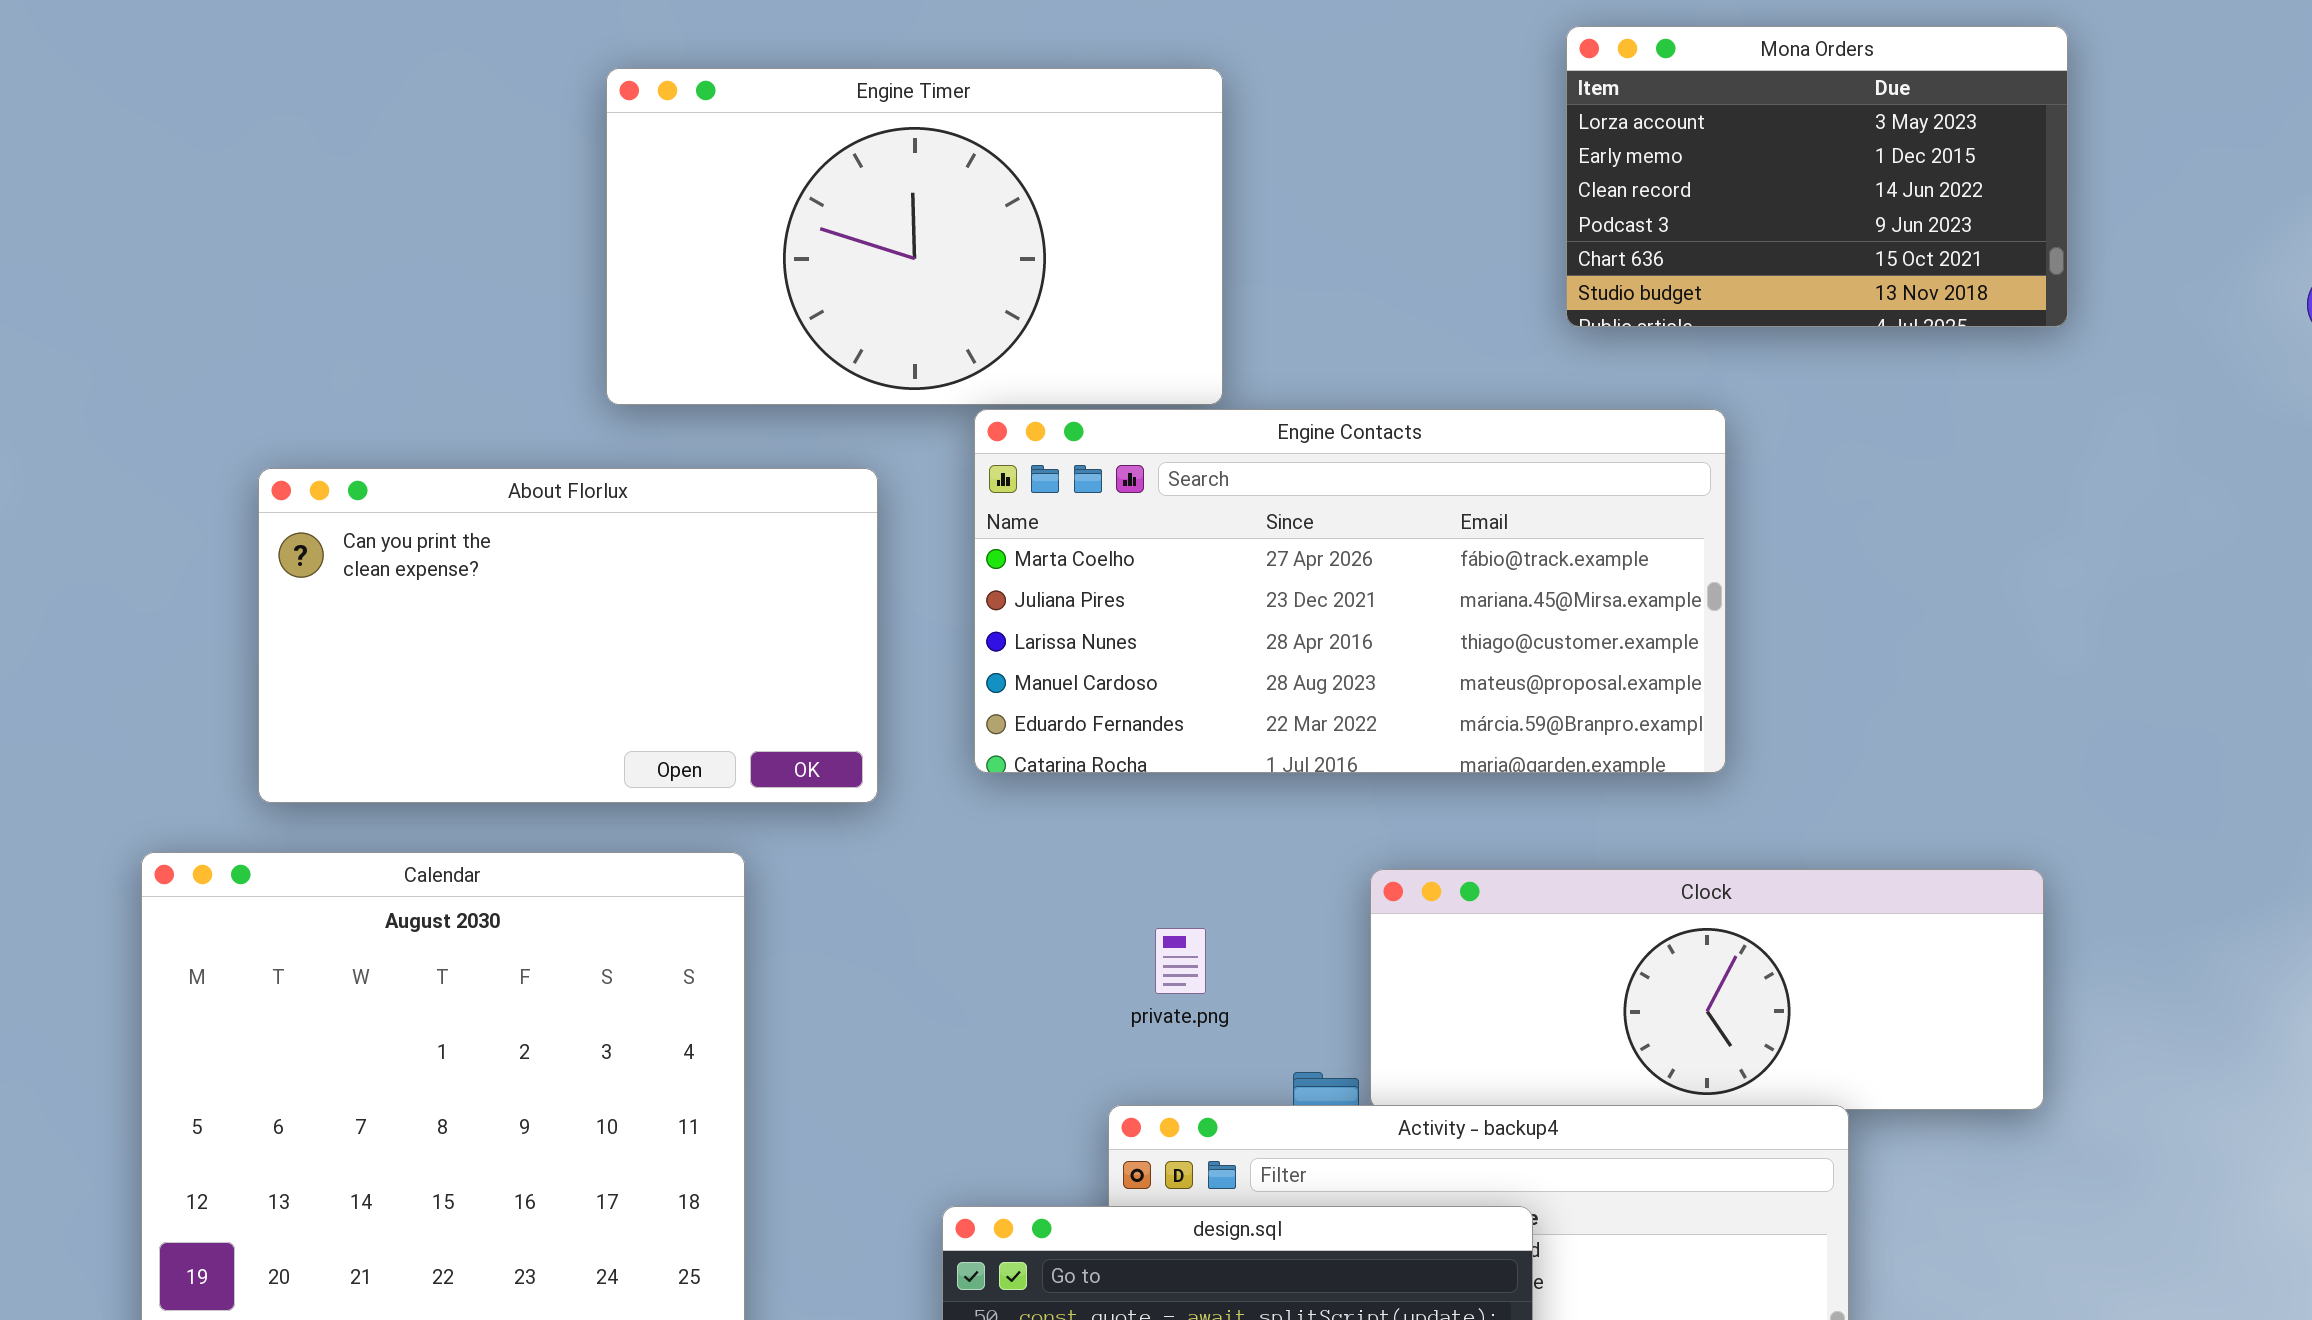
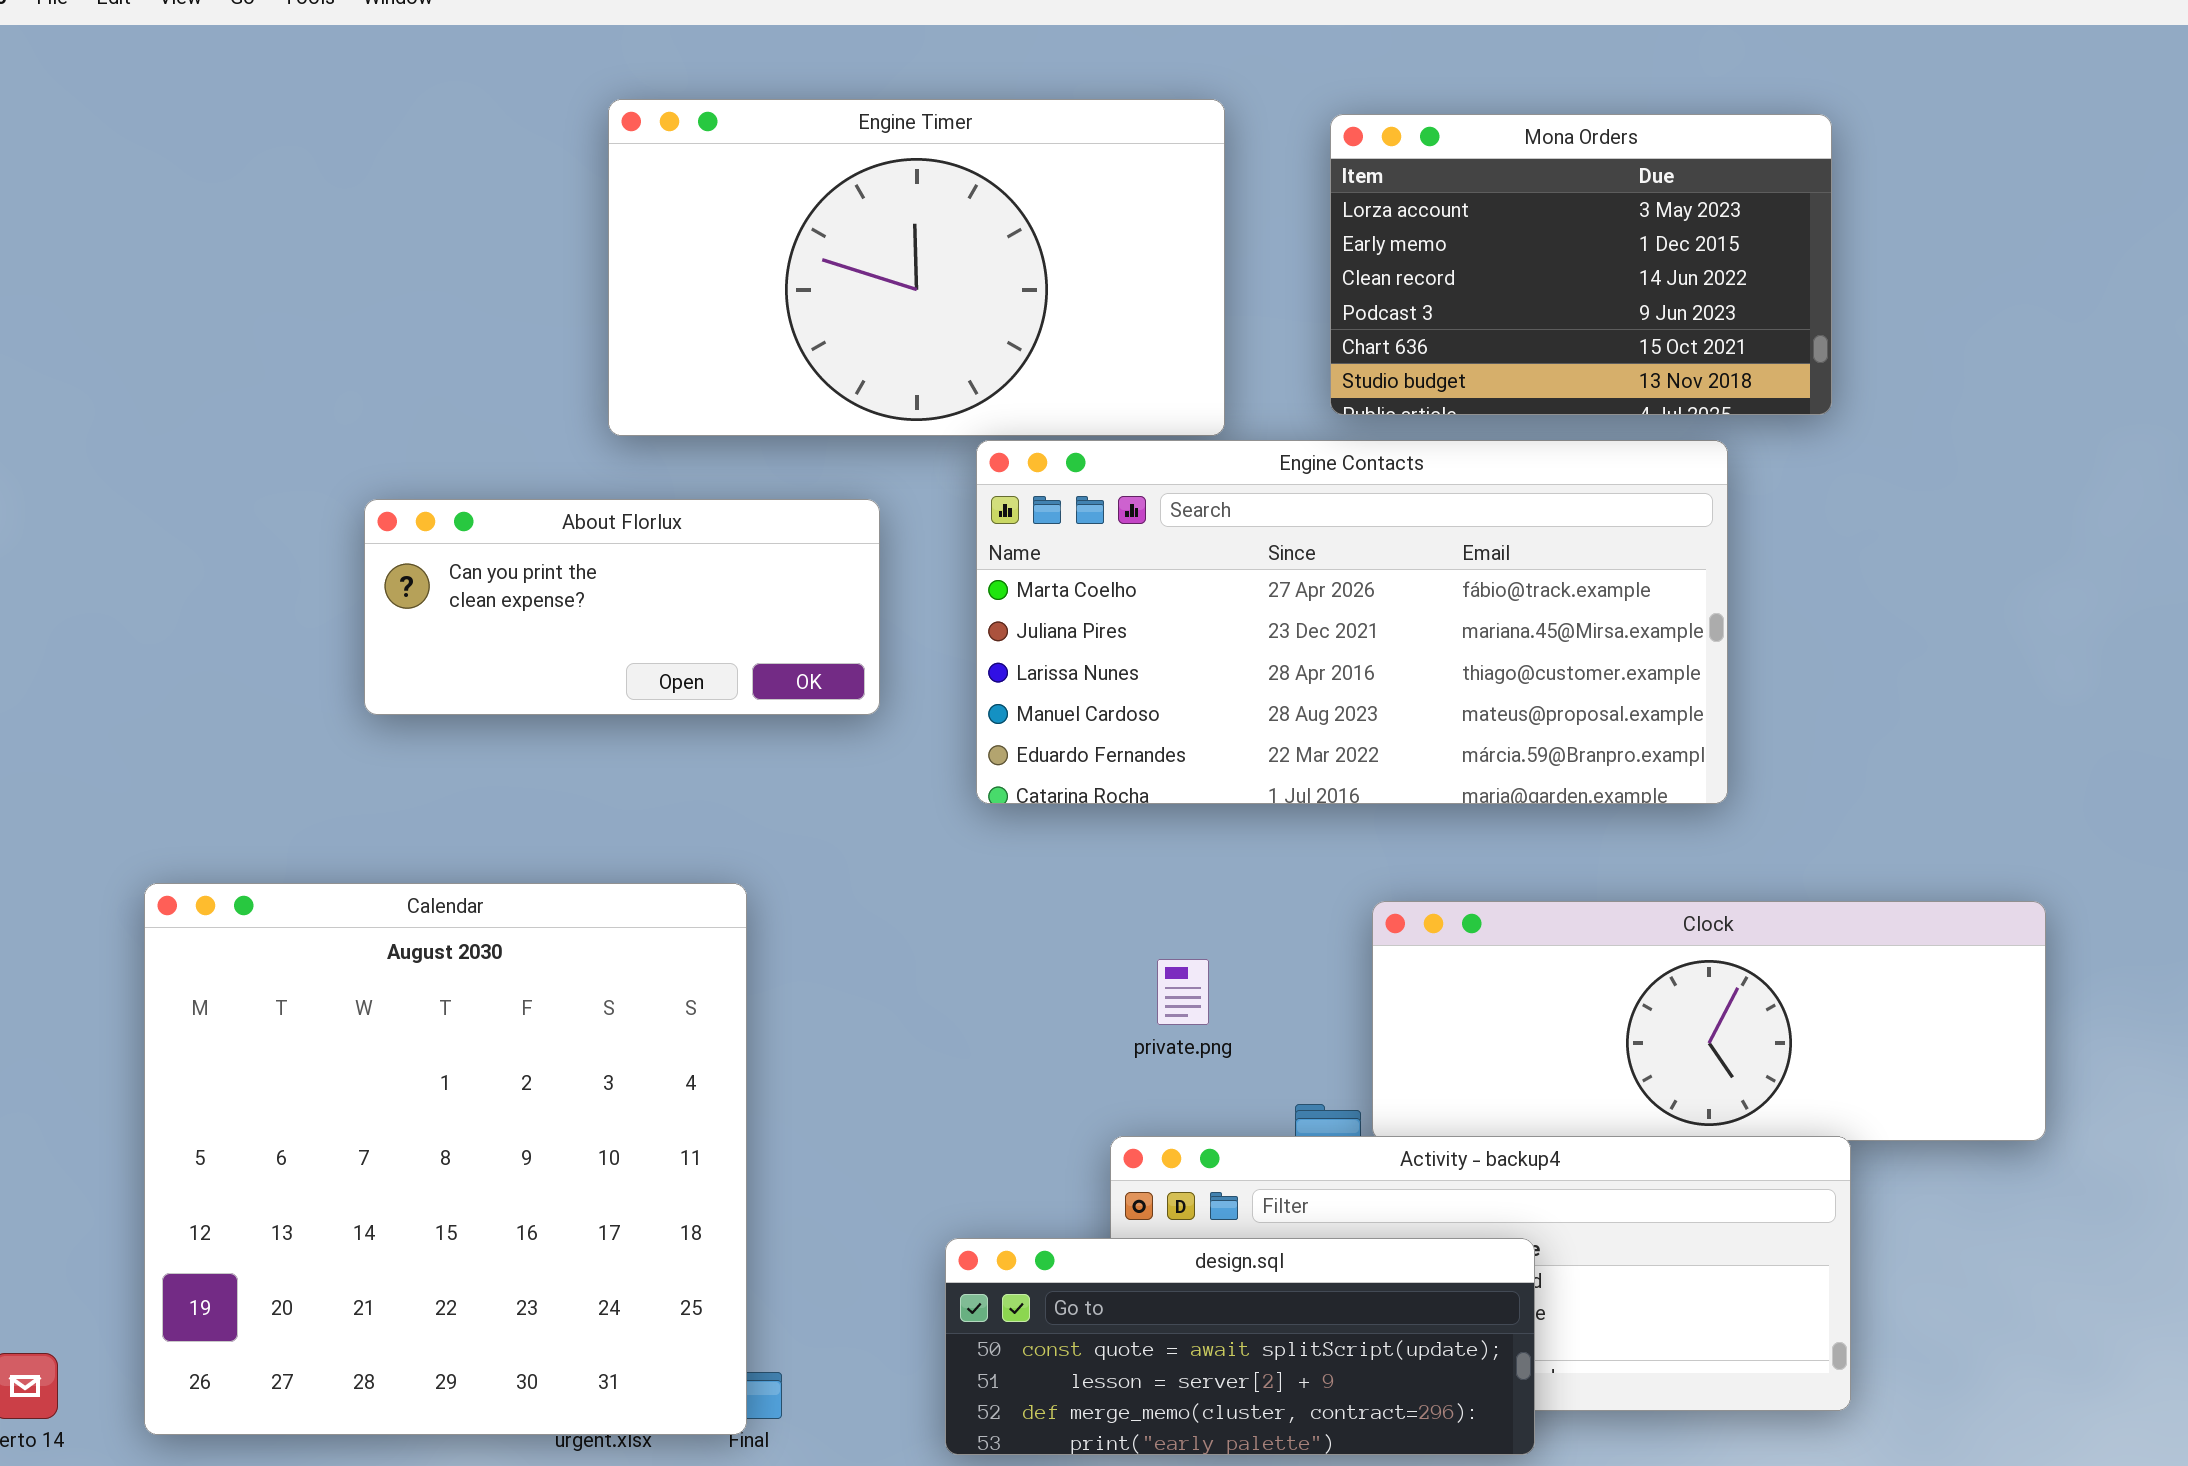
Mona Orders: [1566,26,2068,327] -> [1330,114,1832,415], moved
About Florlux: [258,468,878,803] -> [364,499,880,715], resized

